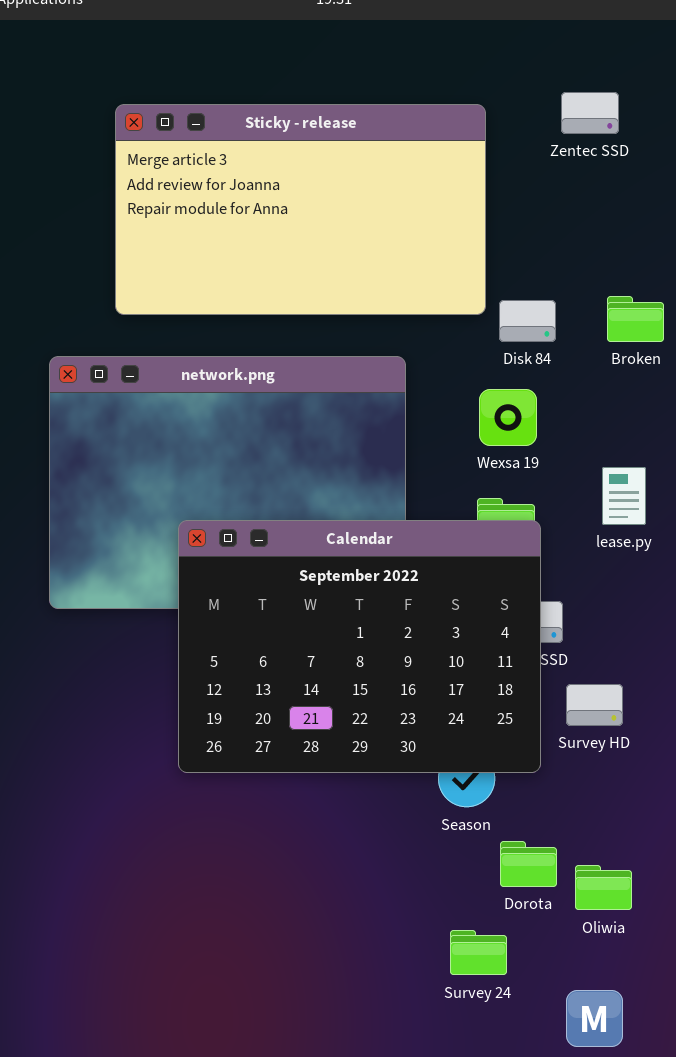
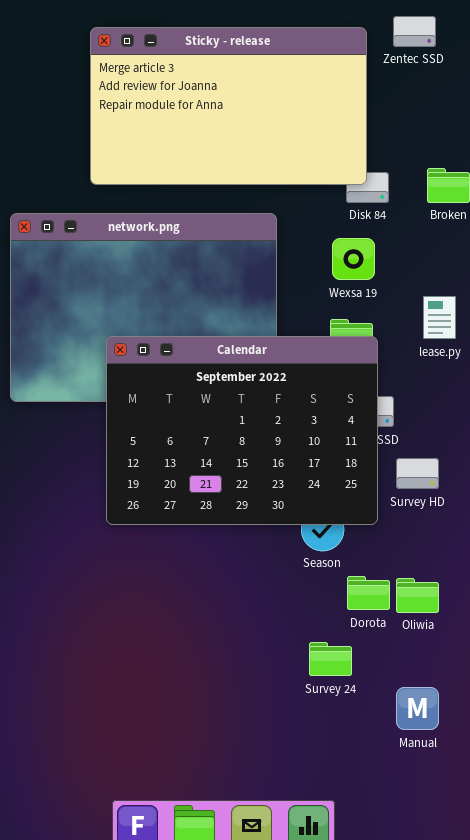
Sticky - release: [115,104,486,315] -> [90,27,367,185], moved
Oliwia: [575,865,632,910] -> [396,578,439,613], moved

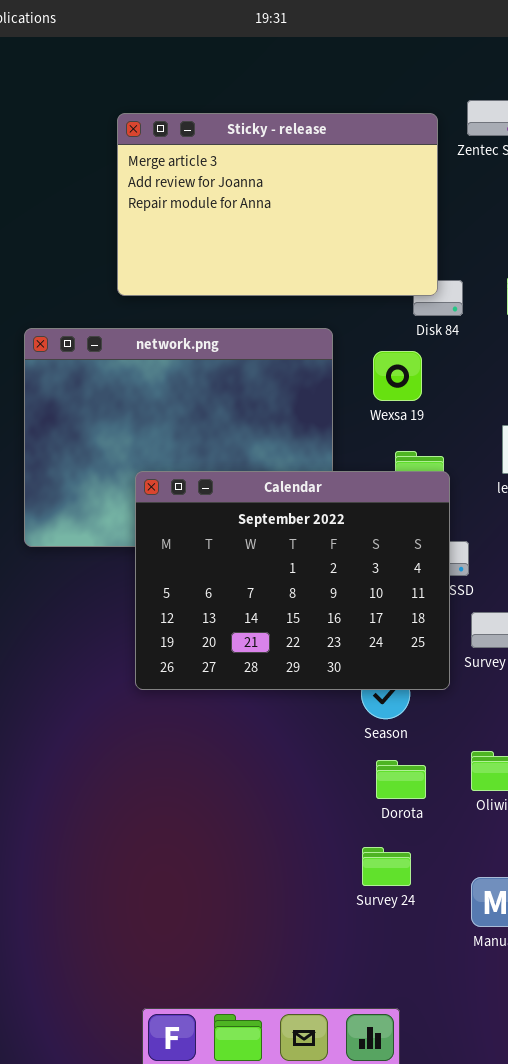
Wexsa 19: [332,238,375,280] -> [373,351,422,401], moved
Dorota: [347,576,390,610] -> [376,760,426,799], moved
Survey 24: [309,642,352,676] -> [362,847,411,886], moved

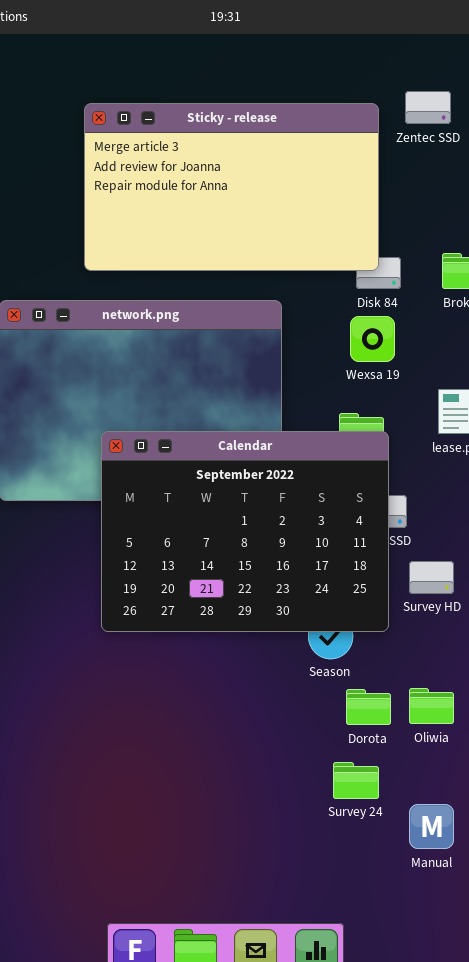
Wexsa 19: [373,351,422,401] -> [350,316,395,362], moved
Dorota: [376,760,426,799] -> [346,689,391,725], moved
Survey 24: [362,847,411,886] -> [333,762,379,799], moved

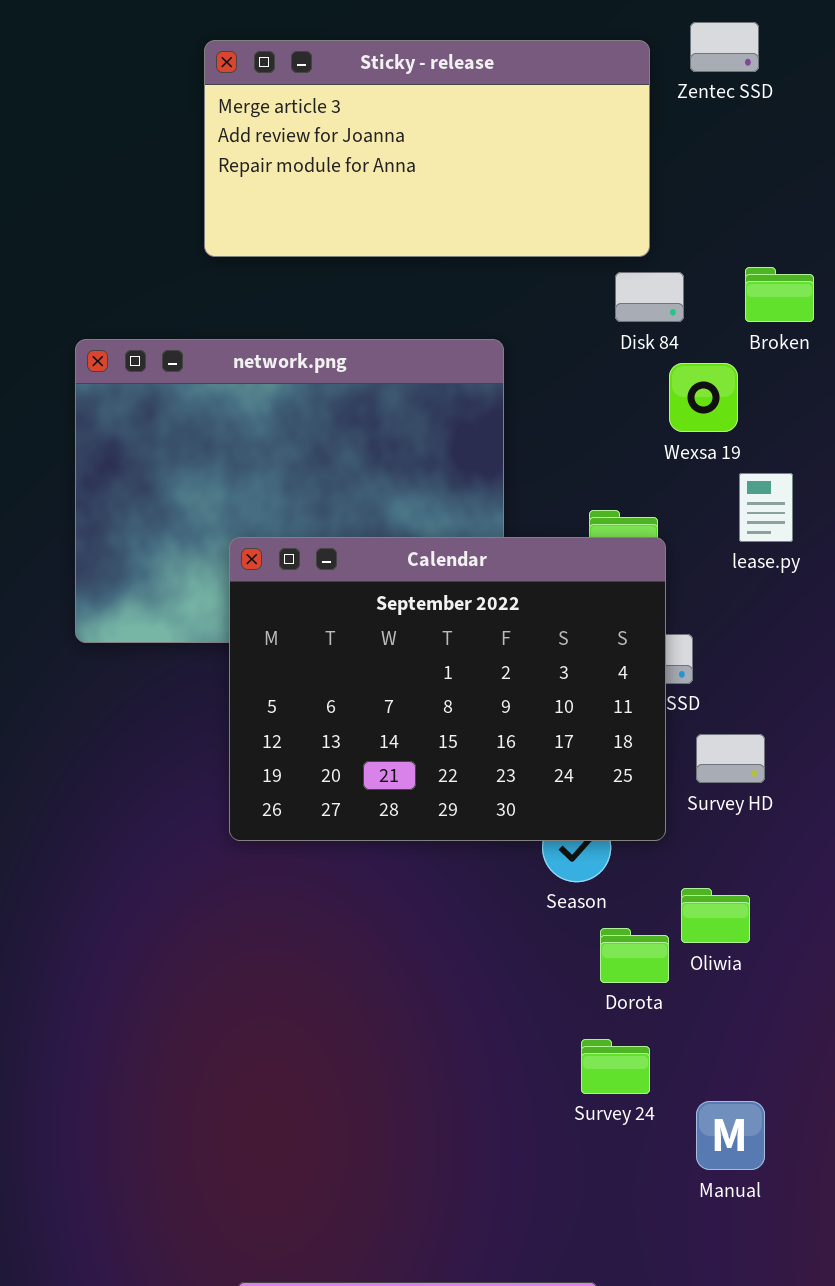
Sticky - release: [84,103,379,271] -> [204,40,650,257], resized
Wexsa 19: [350,316,395,362] -> [669,363,738,432], moved
Oliwia: [409,688,454,724] -> [681,888,750,943], moved

